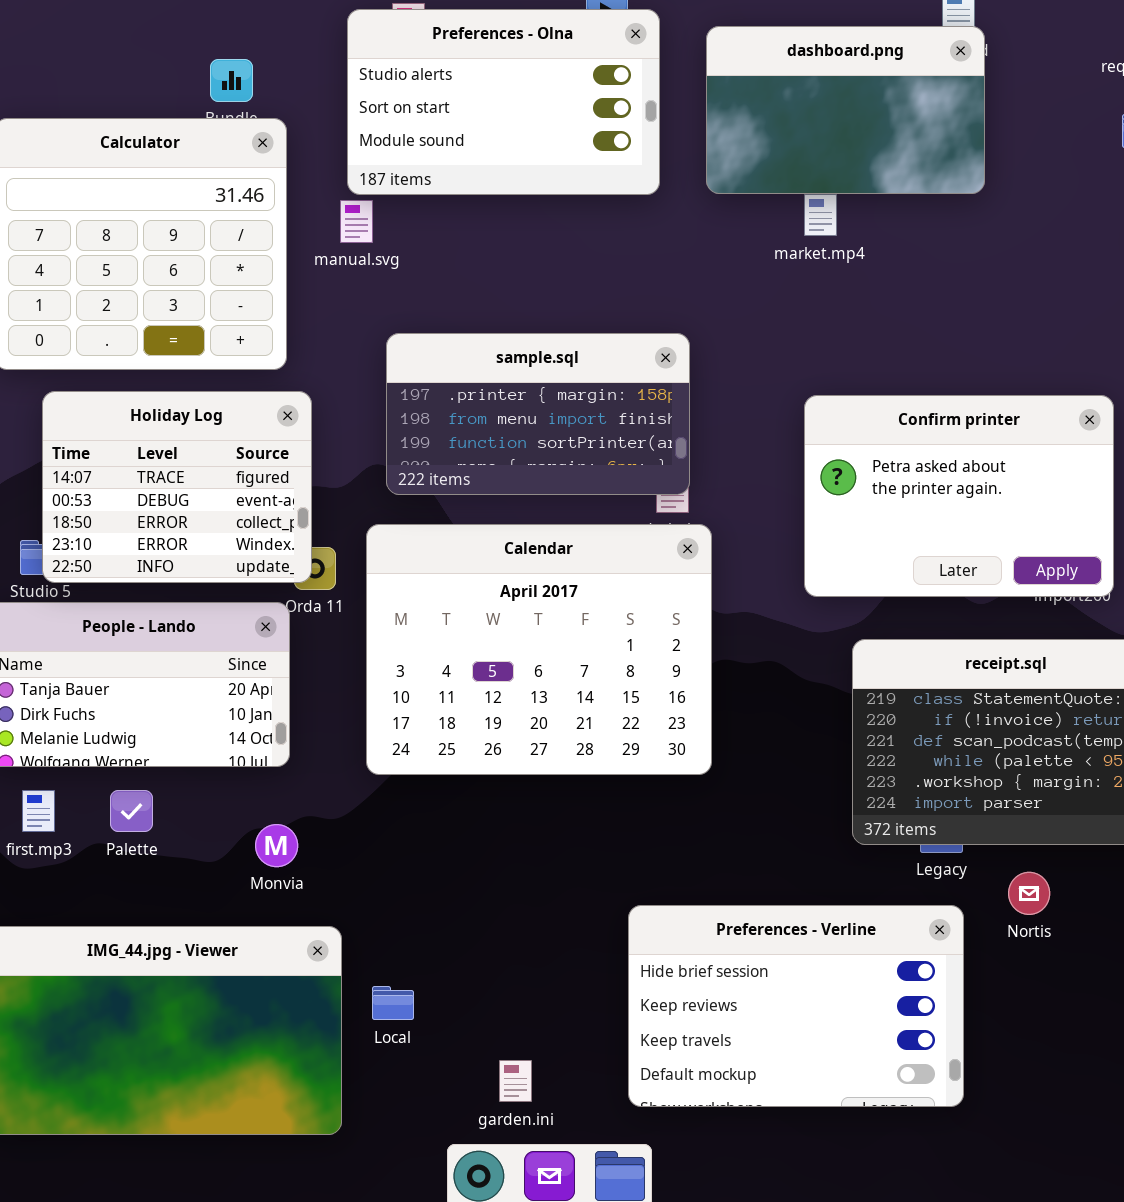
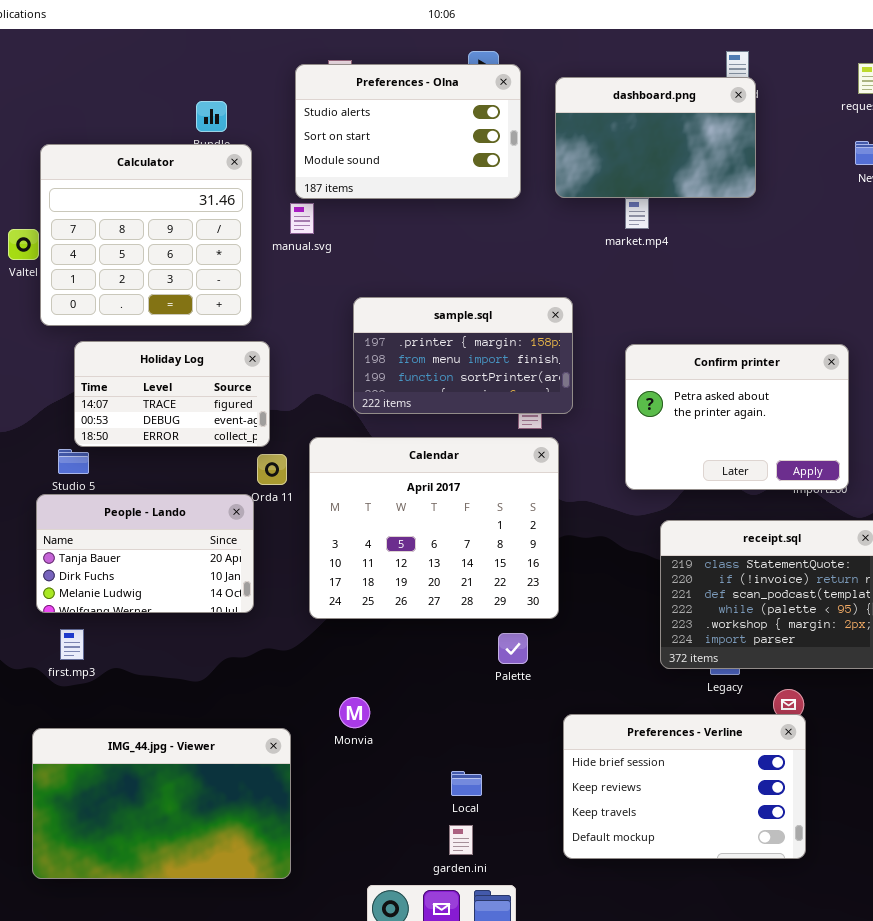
sample.sql: [386,333,690,495] -> [353,297,573,414], moved
Holiday Log: [42,391,312,583] -> [74,341,270,447], resized
Palette: [110,790,153,832] -> [498,633,528,664], moved
Monvia: [255,824,298,867] -> [339,697,370,728], moved
Preferences - Verline: [628,905,964,1107] -> [563,714,806,859], moved
Local: [372,986,414,1020] -> [451,771,482,796], moved
garden.ini: [499,1060,532,1102] -> [449,825,473,855], moved

